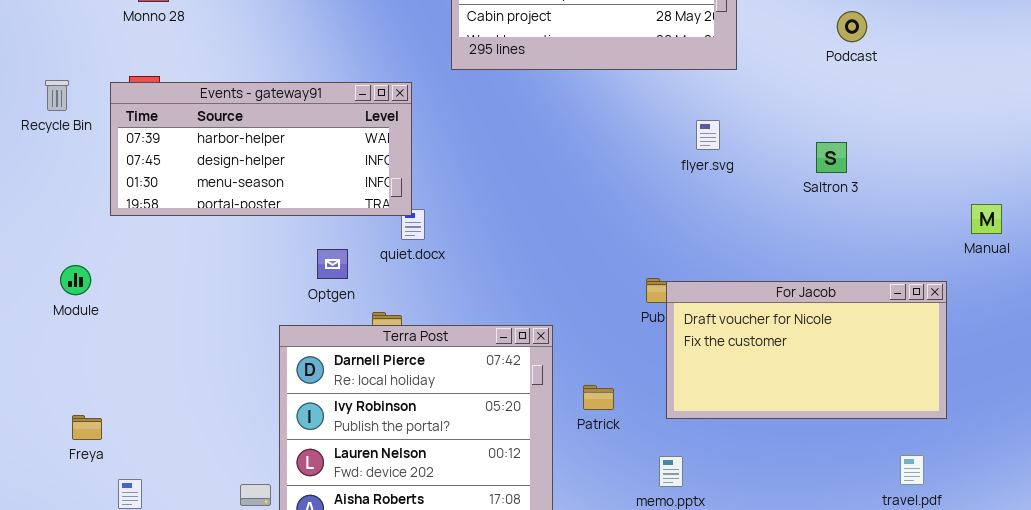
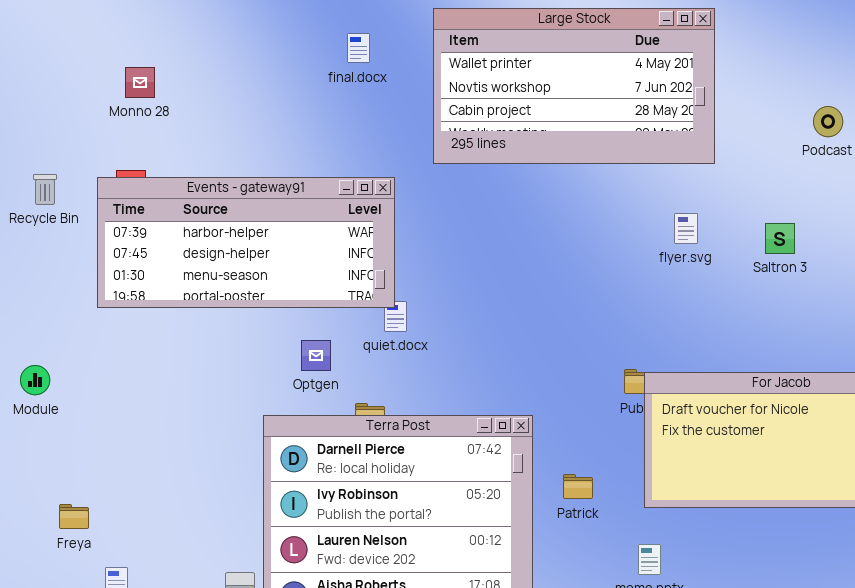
Saltron 3: [816,142,847,173] -> [765,223,795,254], moved
Module: [60,265,91,295] -> [20,365,50,395], moved

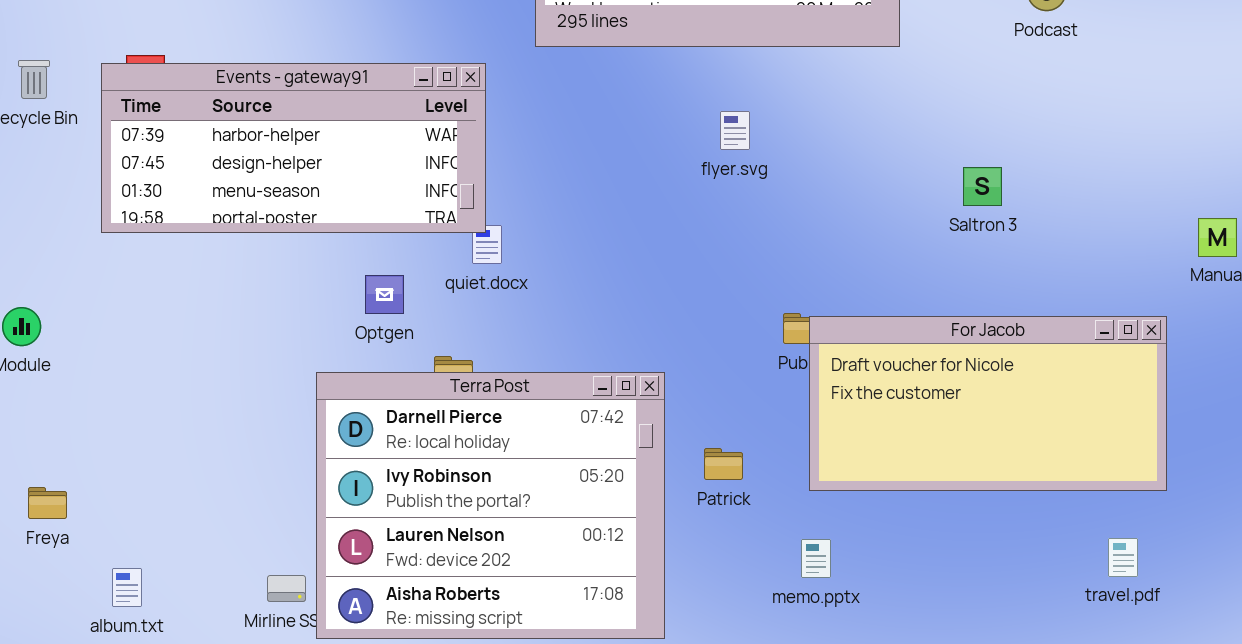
flyer.svg: [674,213,698,244] -> [720,111,750,150], moved
Saltron 3: [765,223,795,254] -> [963,167,1002,206], moved
Freya: [59,504,89,529] -> [28,487,67,519], moved

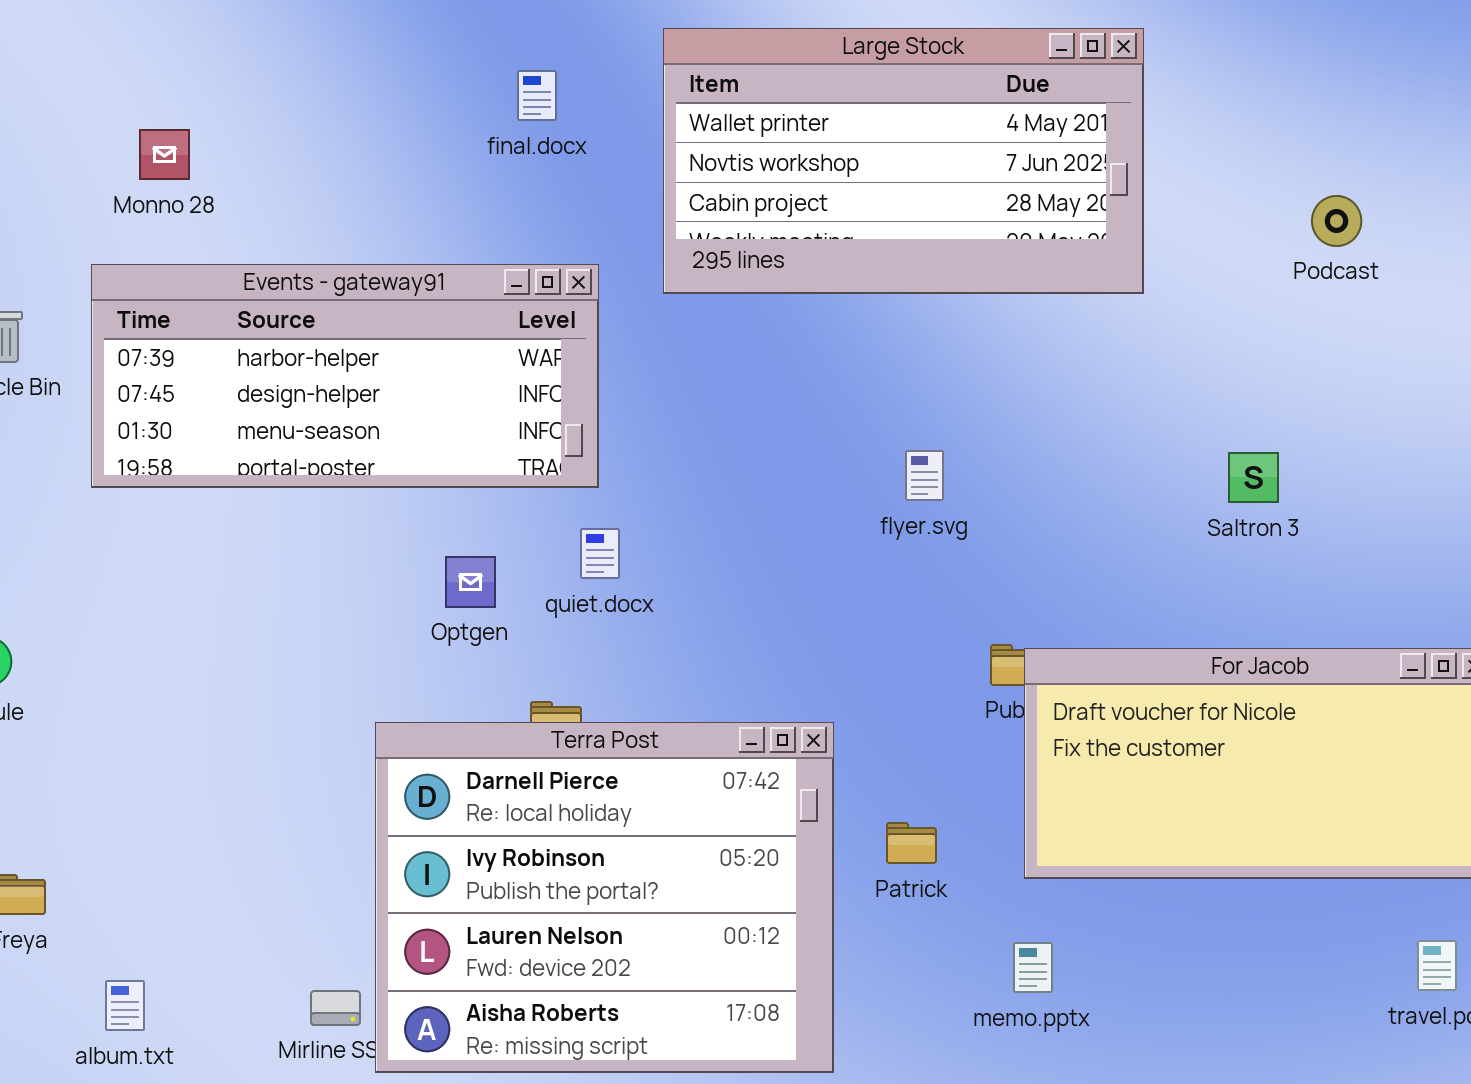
Events - gateway91: [101,63,486,233] -> [91,264,599,488], moved
flyer.svg: [720,111,750,150] -> [905,450,944,501], moved
Optgen: [365,275,404,314] -> [445,556,496,608], moved

